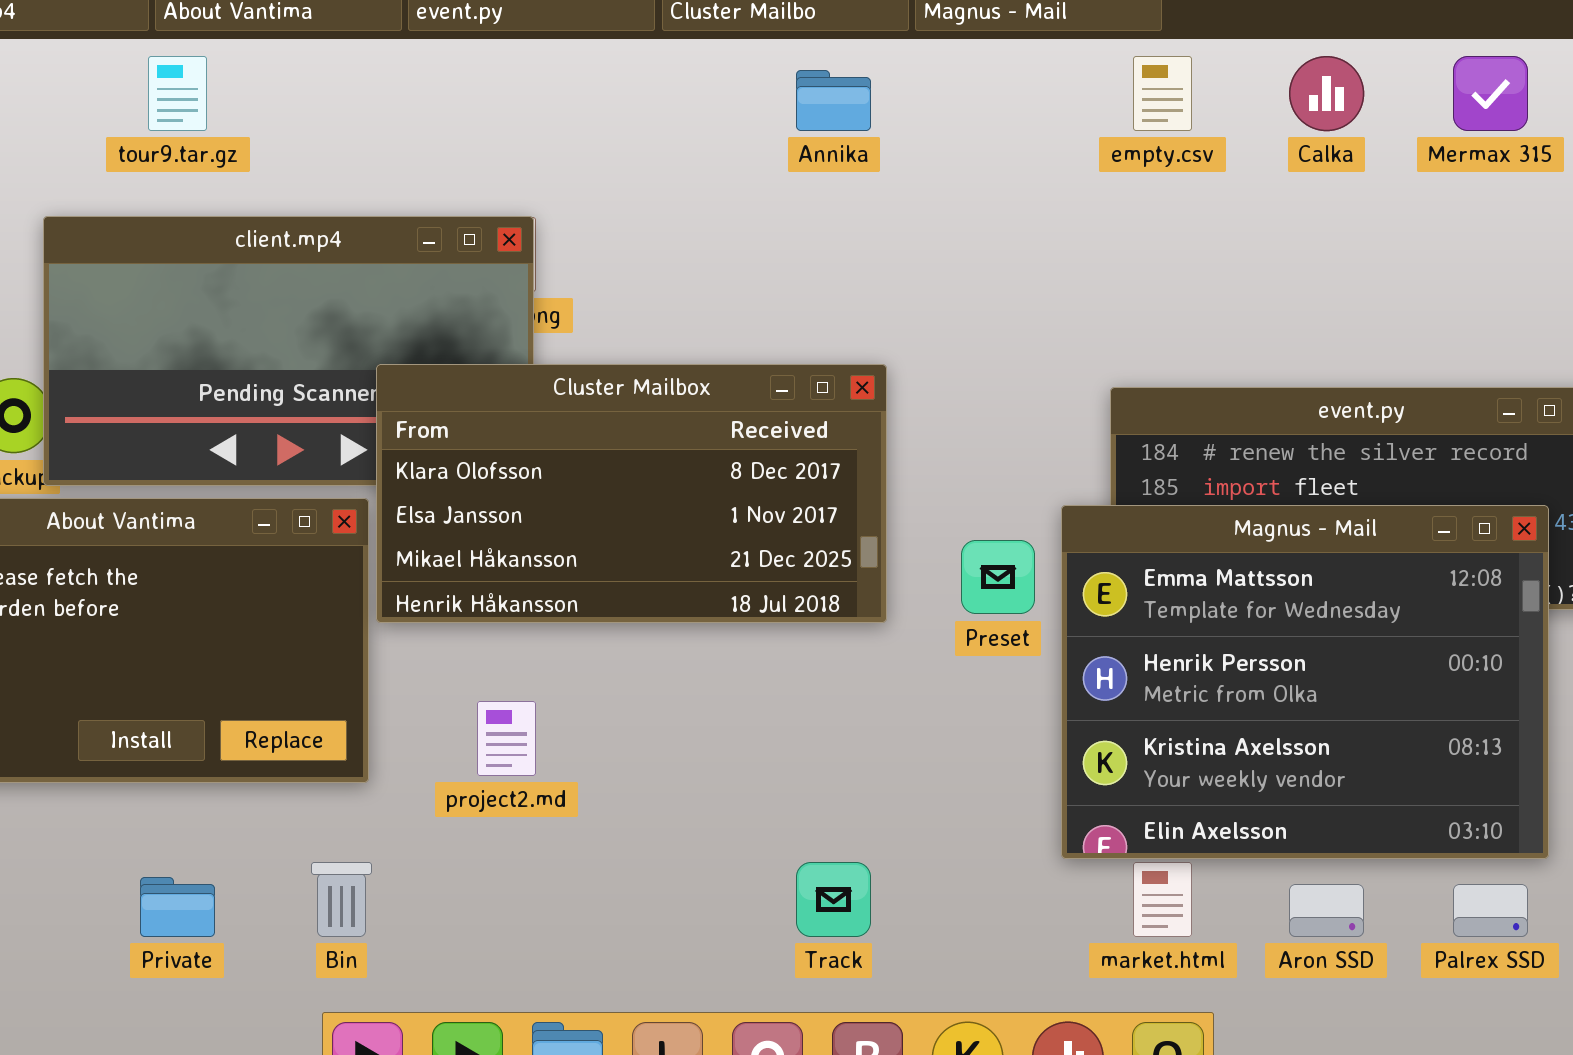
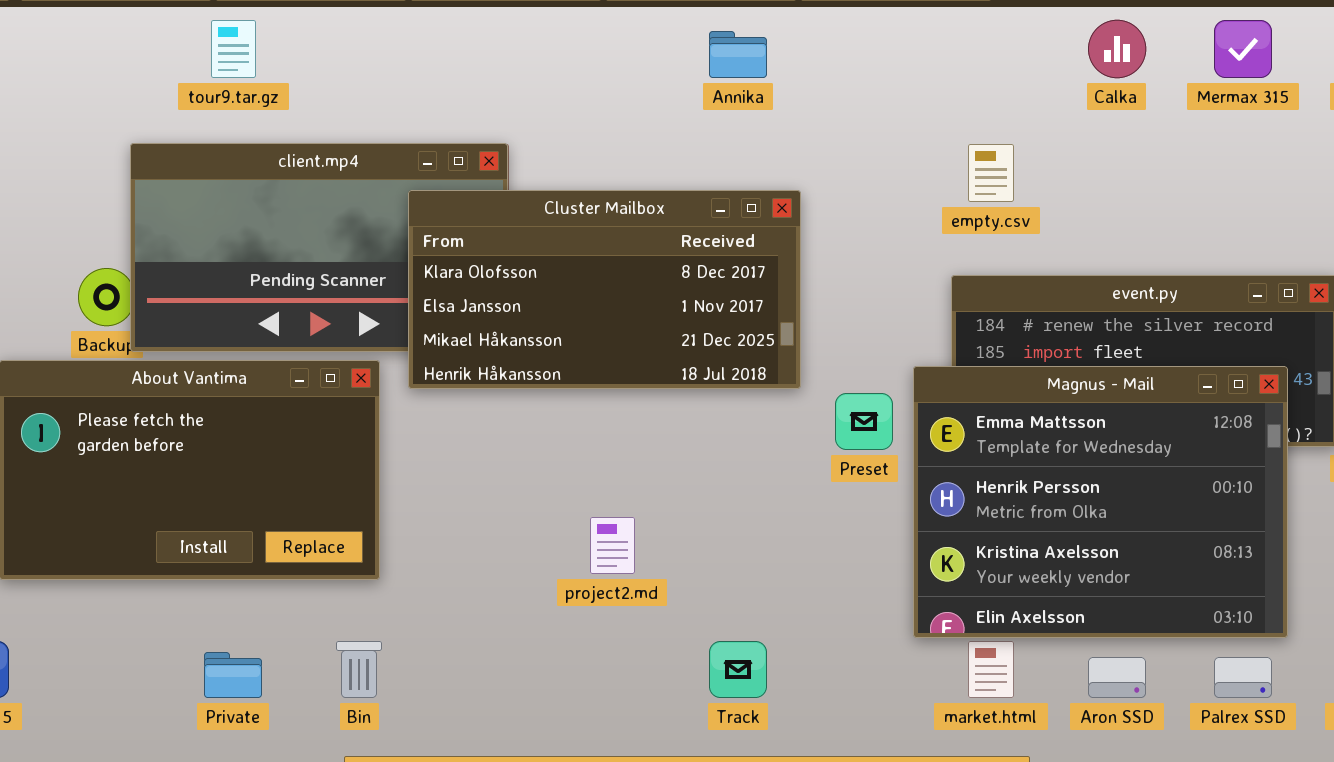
empty.csv: [1133,56,1192,131] -> [968,144,1014,202], moved
Cluster Mailbox: [376,364,887,623] -> [408,190,801,389], moved
project2.md: [477,701,536,776] -> [590,517,635,574], moved

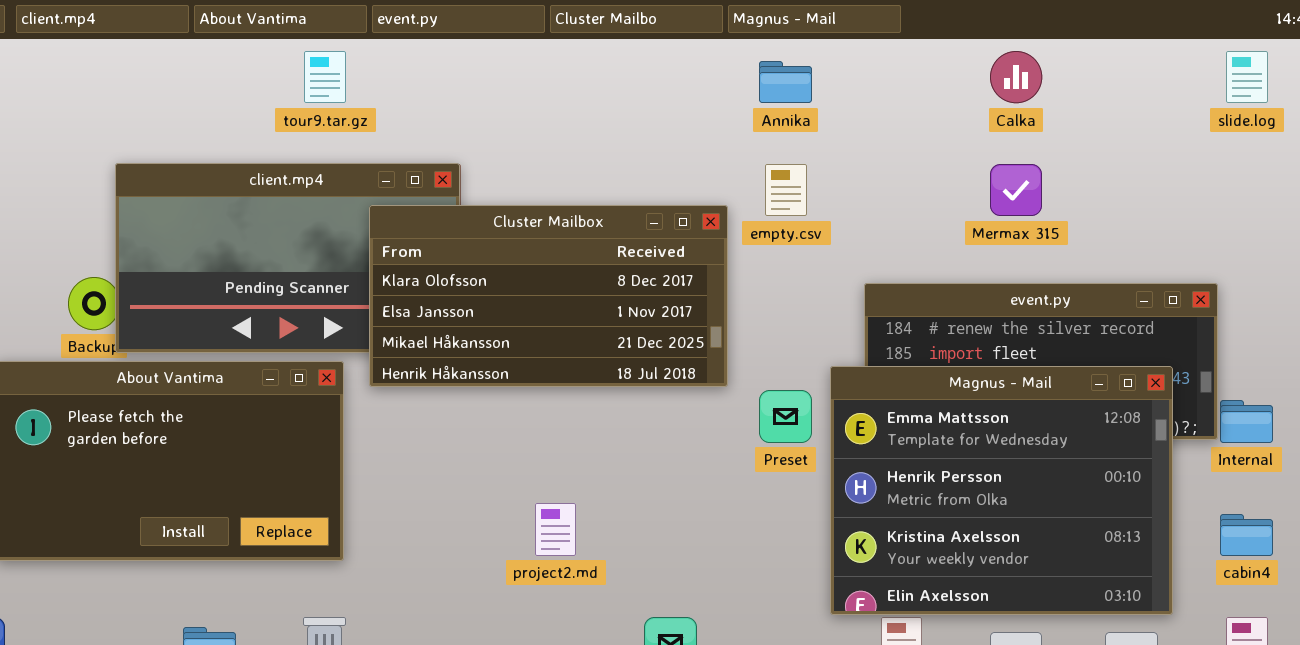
tour9.tar.gz: [211,20,256,78] -> [304,51,346,103], moved
Mermax 315: [1214,20,1272,78] -> [990,164,1042,216], moved
Annika: [709,31,767,78] -> [759,61,812,103], moved
empty.csv: [968,144,1014,202] -> [765,164,807,216], moved

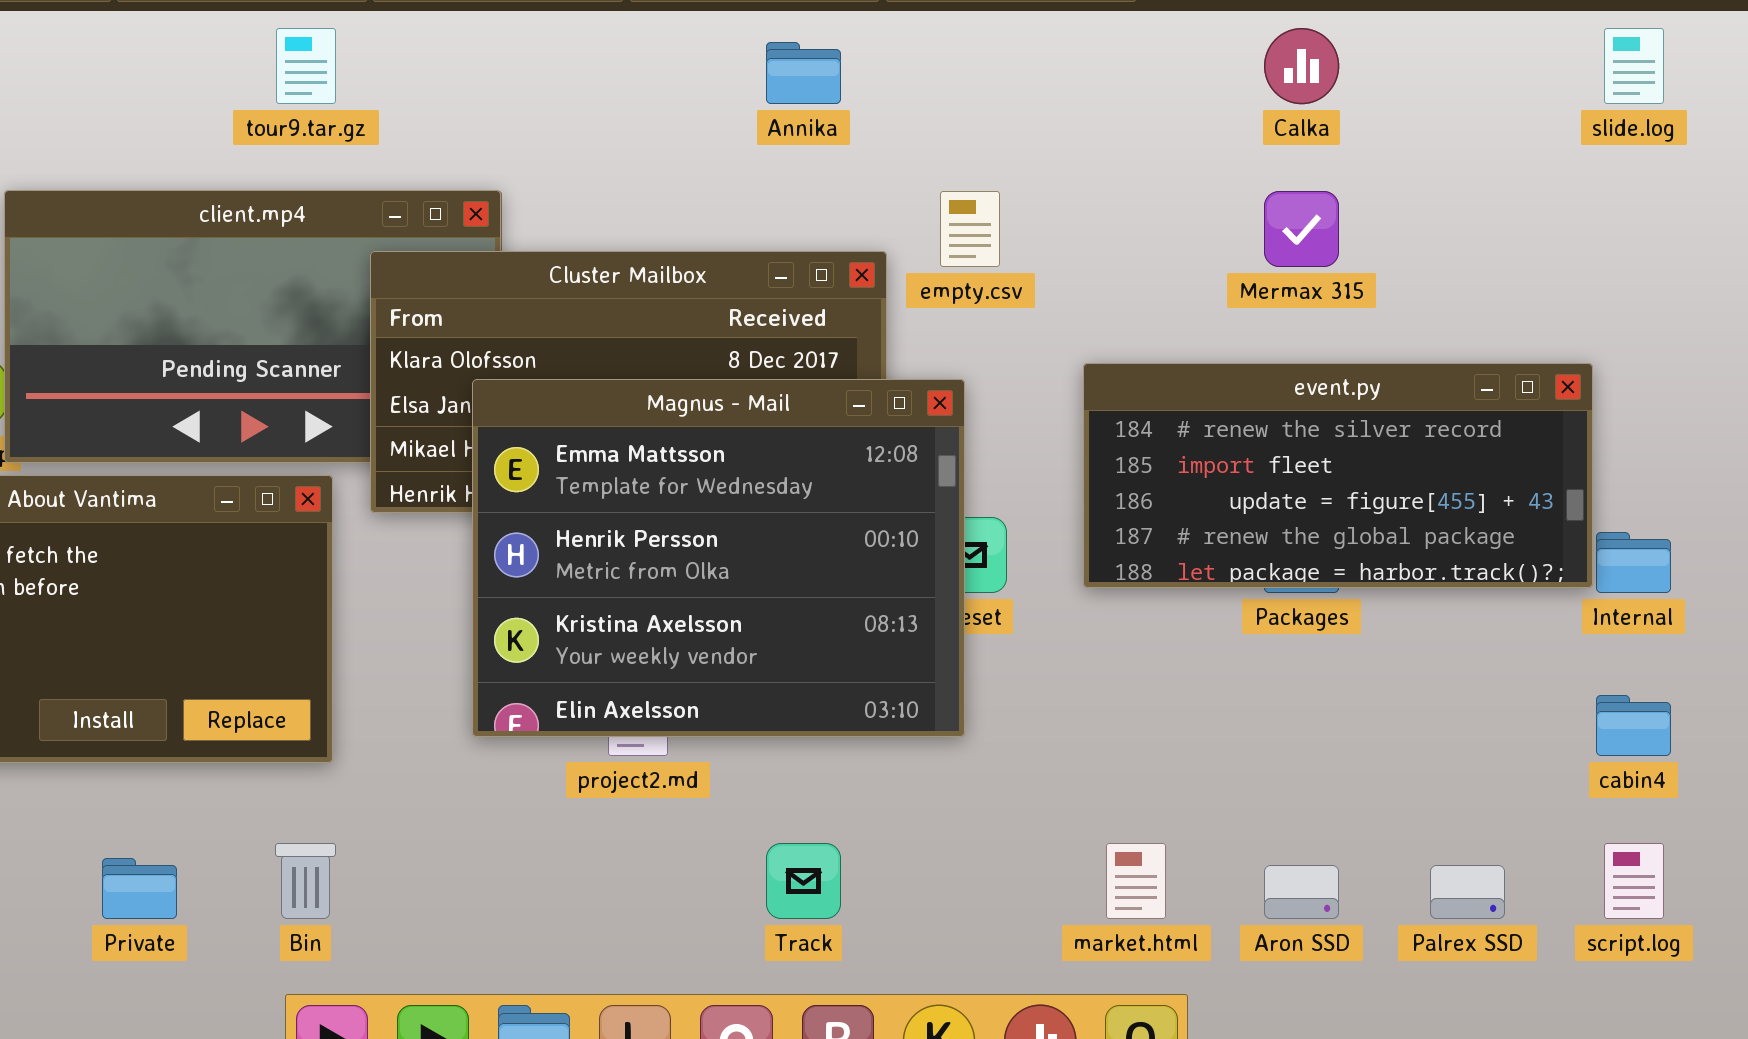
Annika: [759,61,812,103] -> [766,42,841,104], moved
Magnus - Mail: [830,366,1173,615] -> [472,379,965,737], moved

